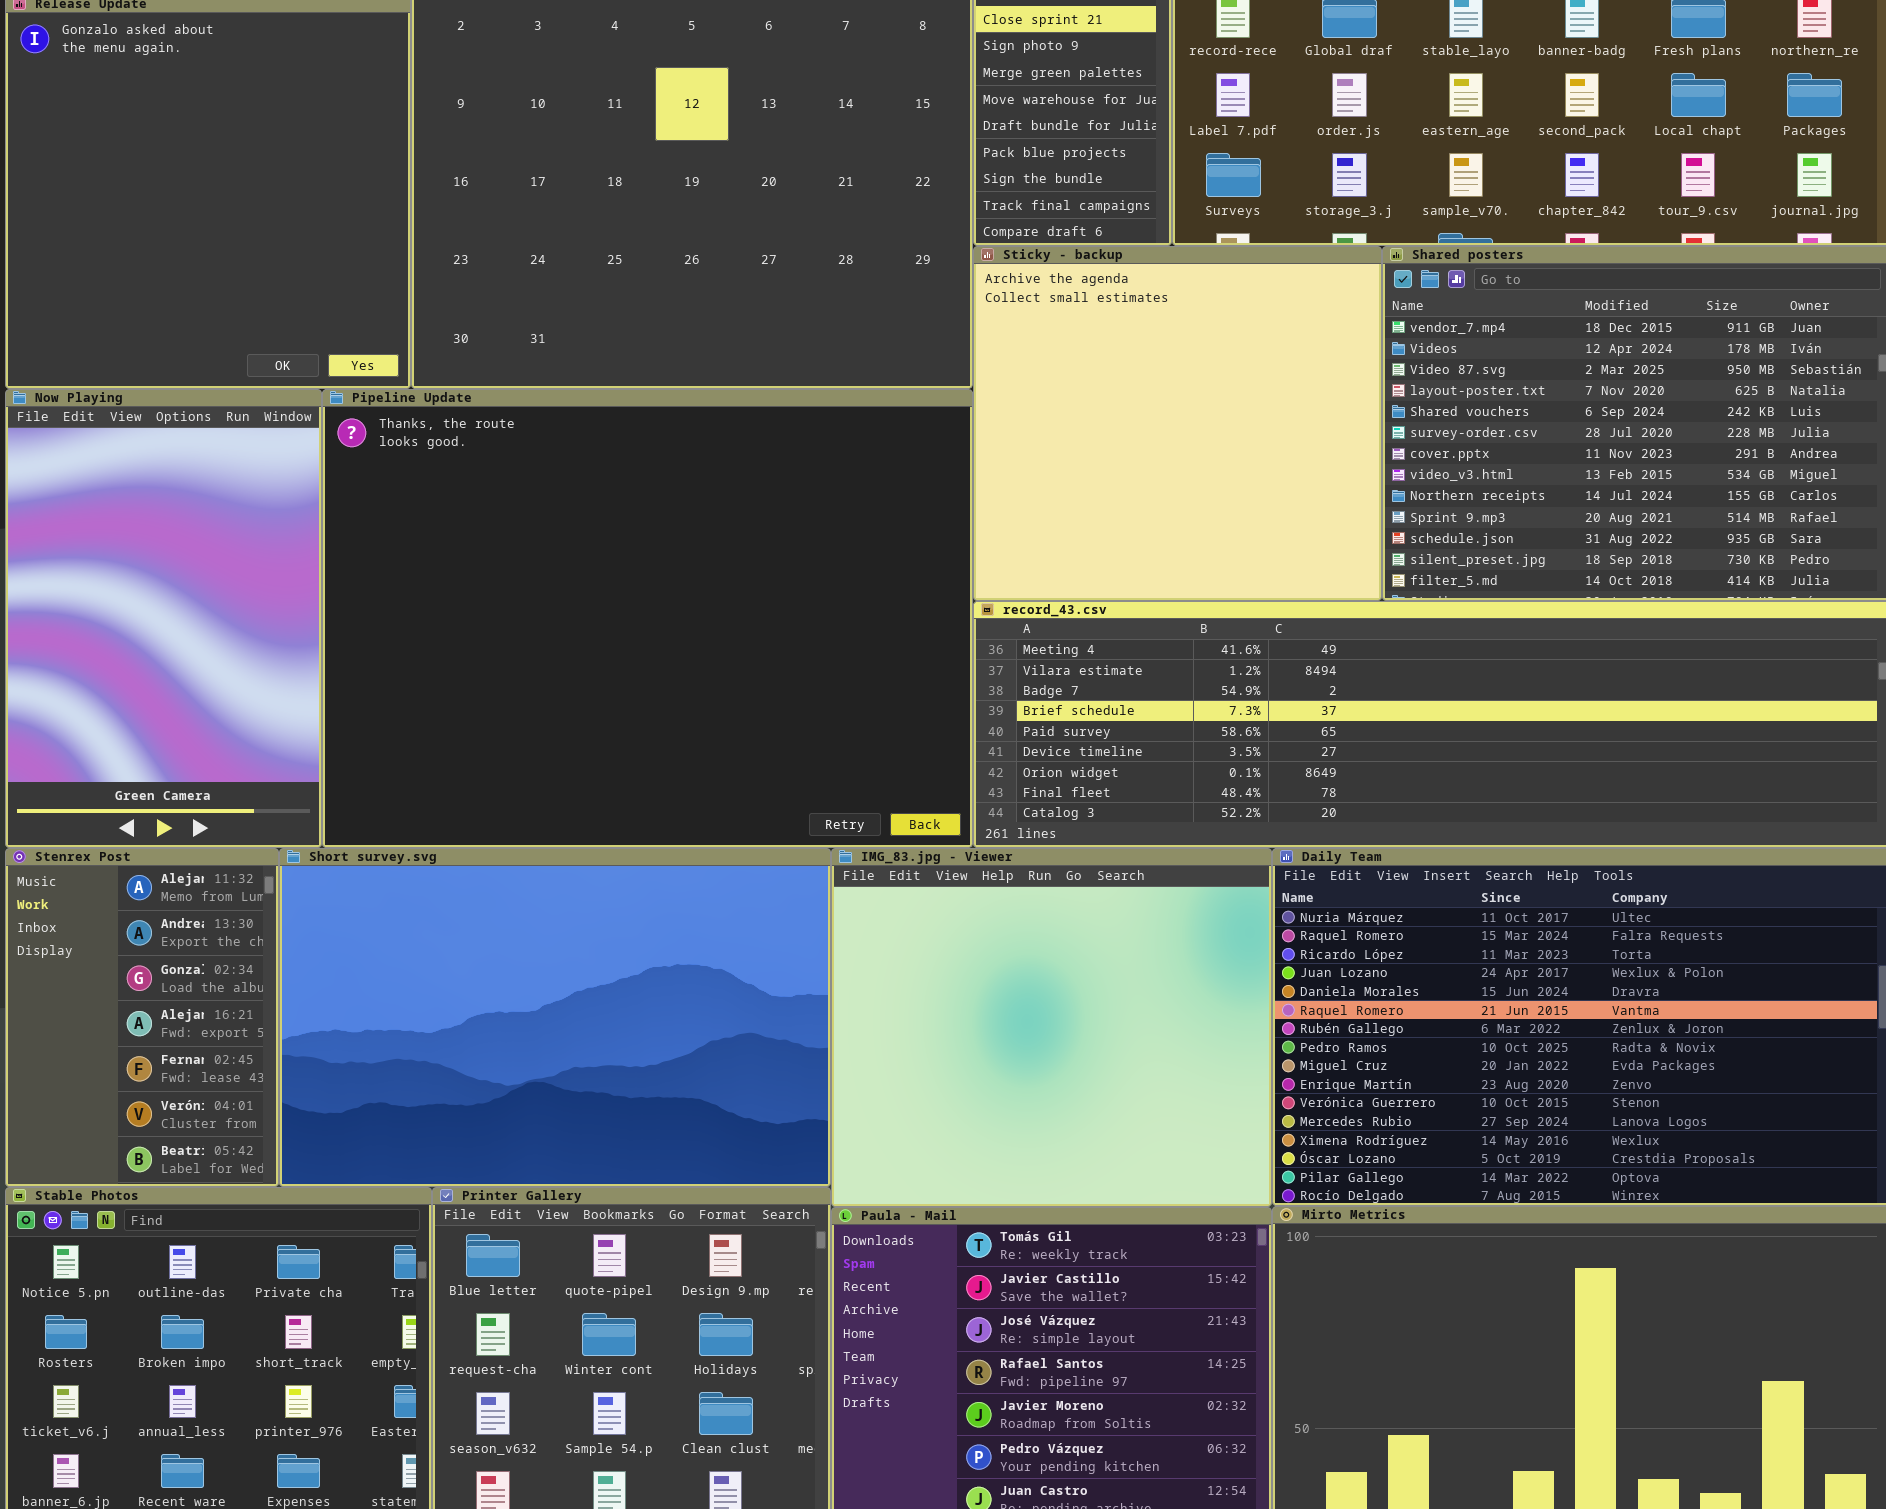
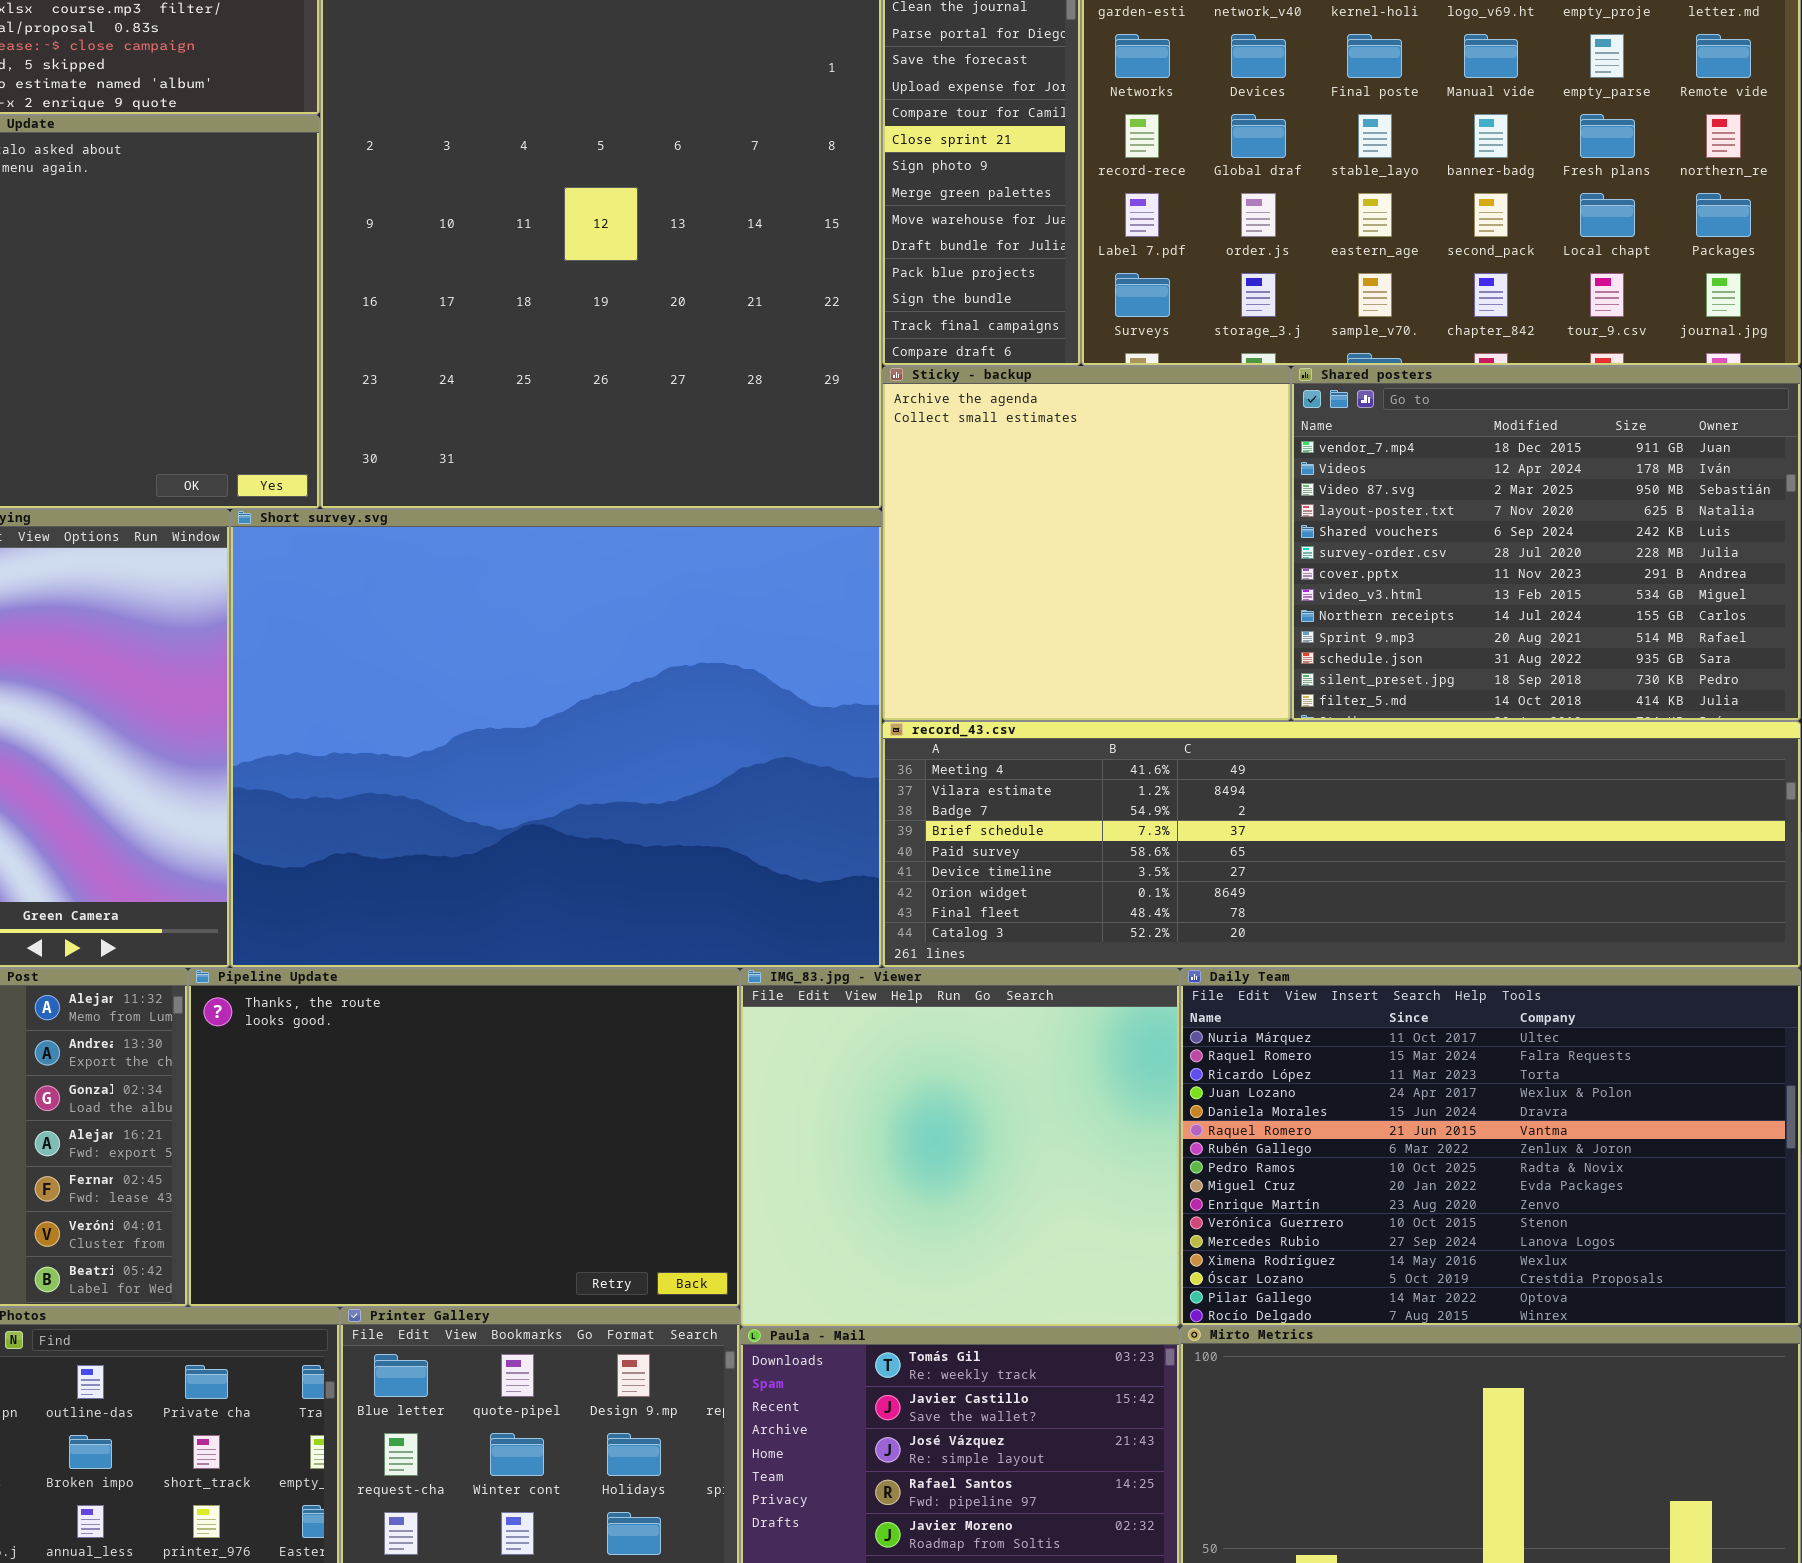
Pipeline Update: [322,389,973,848] -> [188,968,740,1307], moved, resized
Short survey.svg: [279,848,831,1187] -> [230,509,882,968], moved, resized

